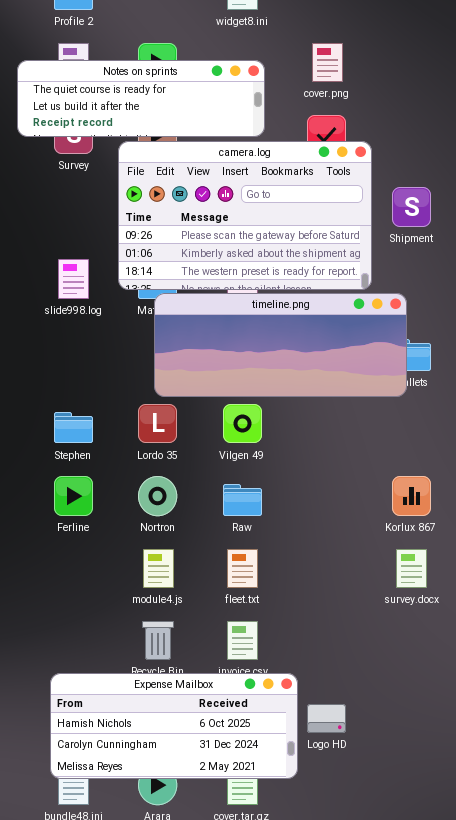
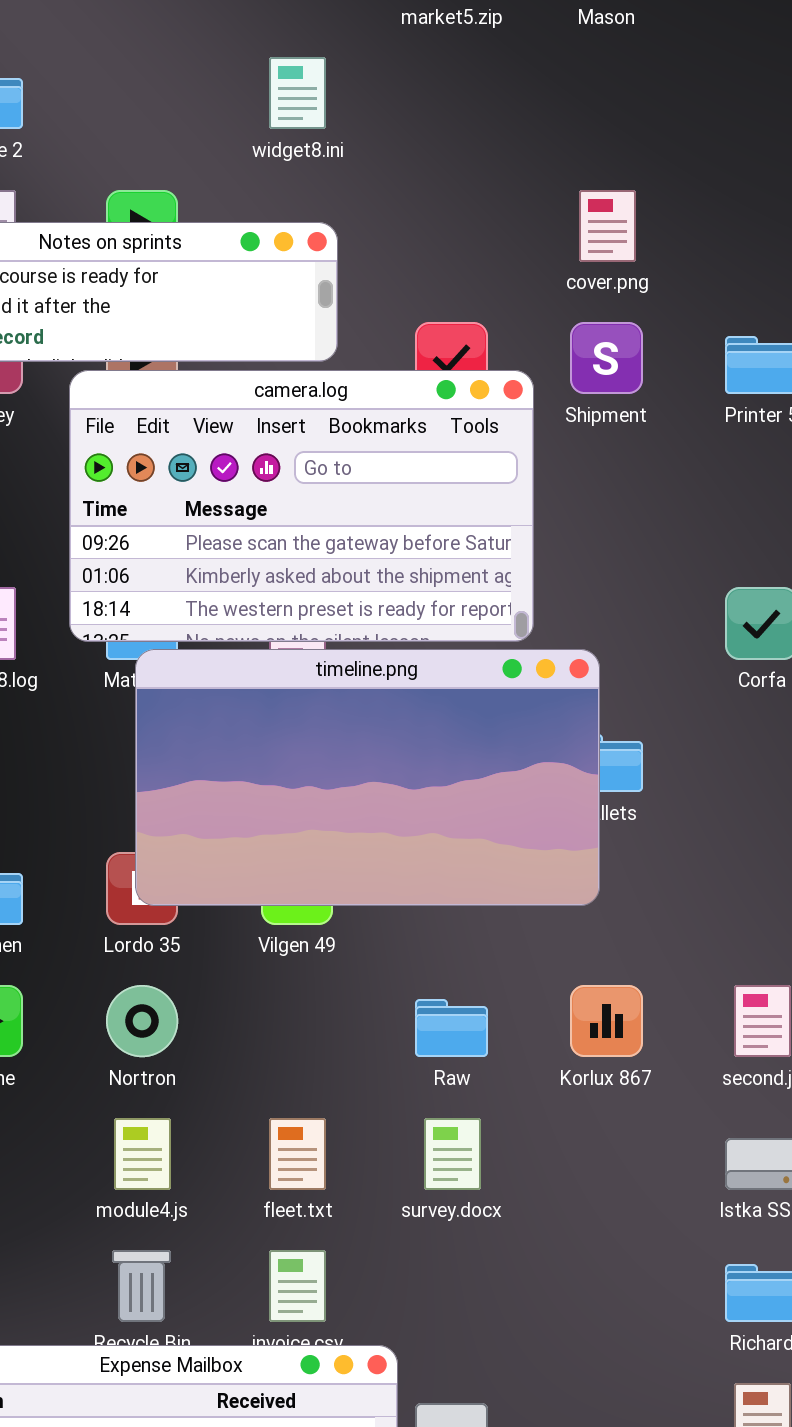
cover.png: [312,43,343,82] -> [579,190,636,262], moved
Shipment: [392,187,431,227] -> [570,322,643,394], moved
timeline.png: [154,293,407,397] -> [135,649,600,906], resized
Raw: [223,484,262,516] -> [415,999,488,1057], moved
survey.docx: [396,549,427,588] -> [424,1118,481,1190], moved

